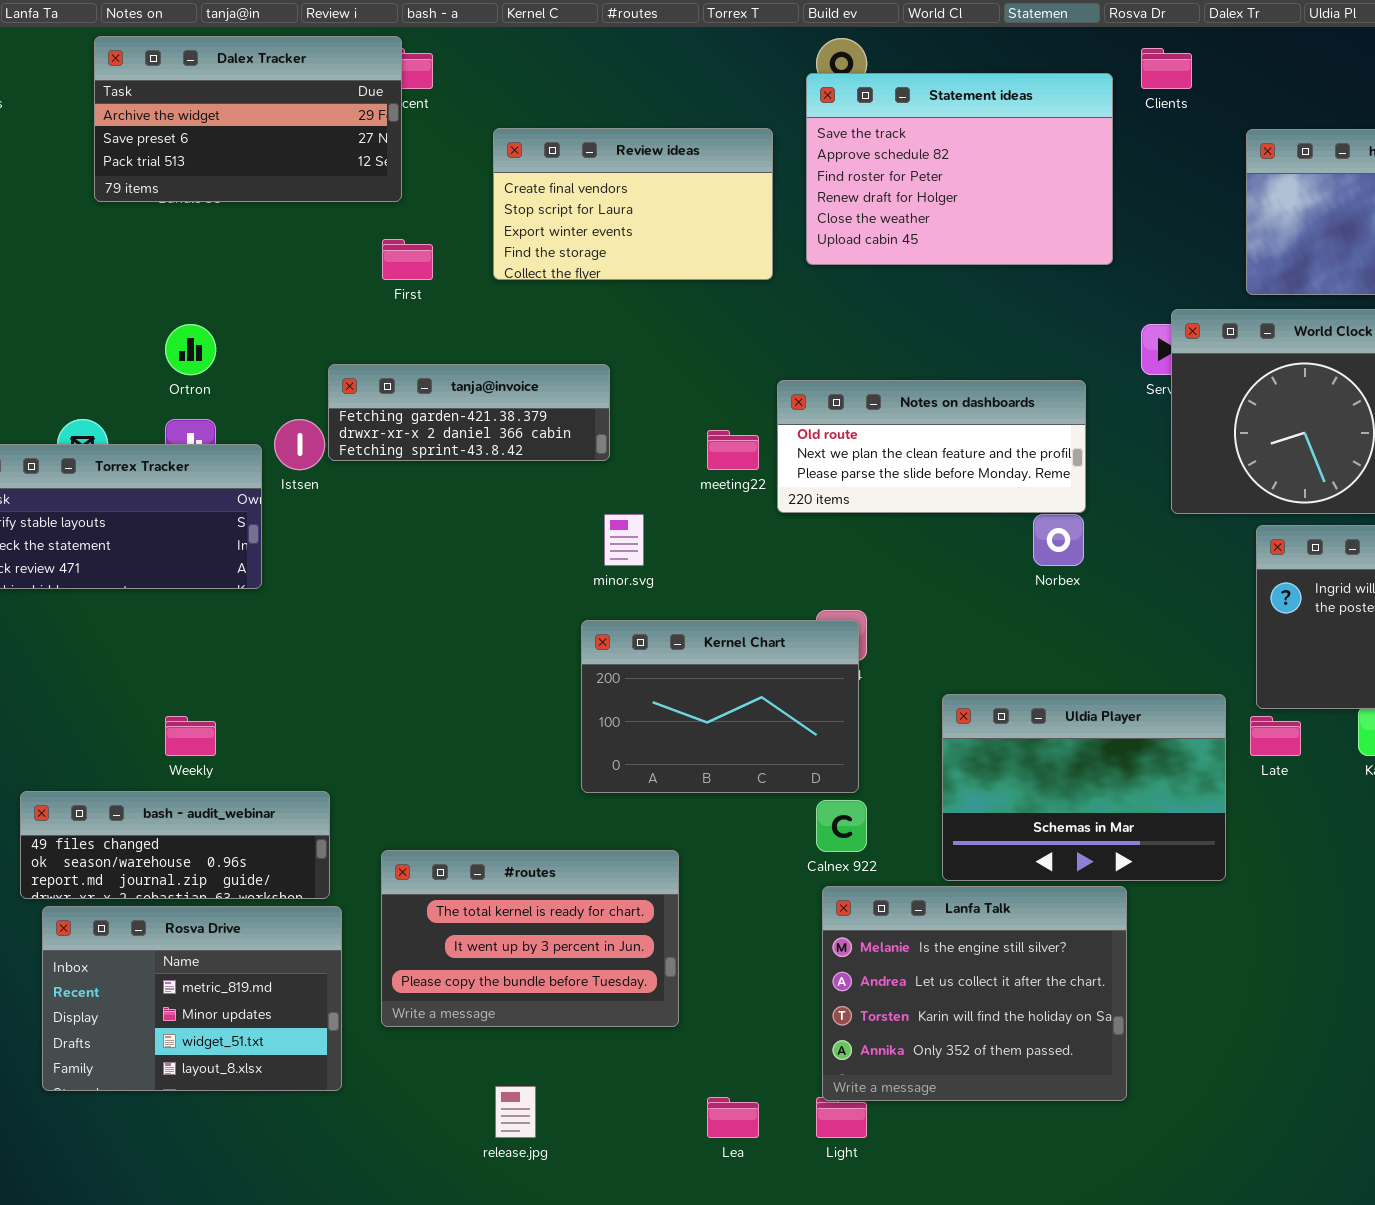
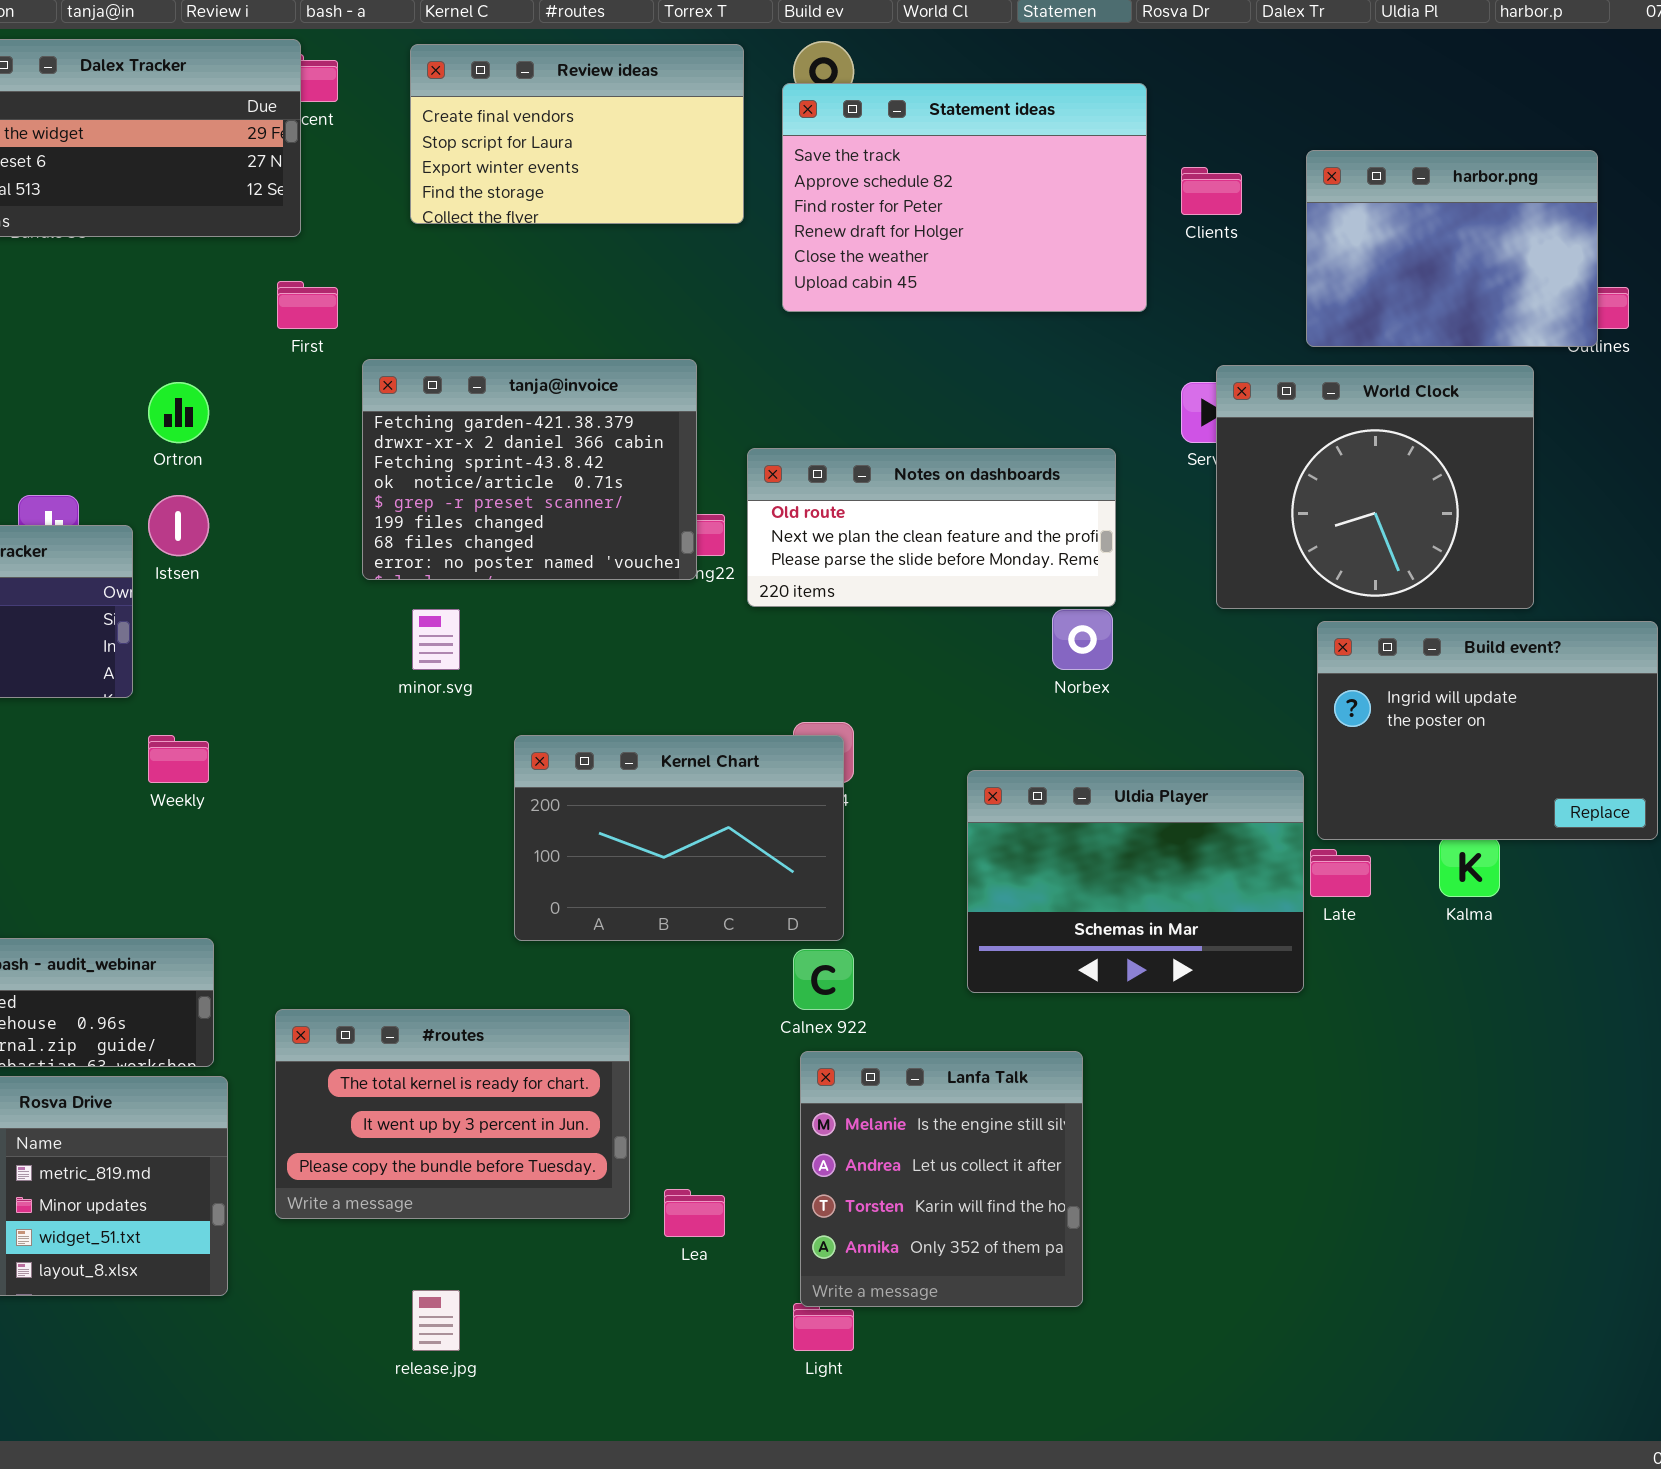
Clients: [1141,48,1192,89] -> [1181,167,1242,215], moved
Review ideas: [493,128,773,280] -> [410,44,744,224], moved
Ortron: [165,324,216,375] -> [148,382,209,443], moved
tanja@invoice: [328,364,610,461] -> [362,359,697,580], moved, resized
minor.svg: [604,514,644,566] -> [412,609,460,670], moved
Uldia Player: [942,694,1226,881] -> [967,770,1304,993], moved
Weekly: [165,716,216,756] -> [148,735,209,783], moved
Lanfa Talk: [822,886,1127,1101] -> [800,1051,1083,1307], resized
Lea: [707,1097,759,1138] -> [664,1189,725,1237], moved

